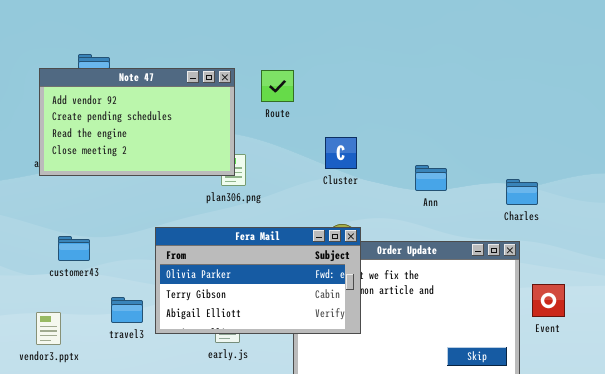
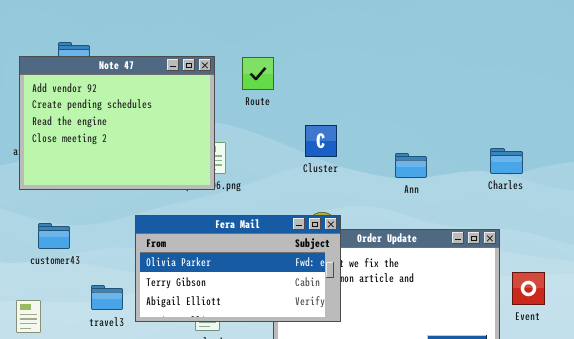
Note 47: [39,68,235,176] -> [19,56,215,190], resized
Charles: [506,179,538,205] -> [490,148,523,174], moved

